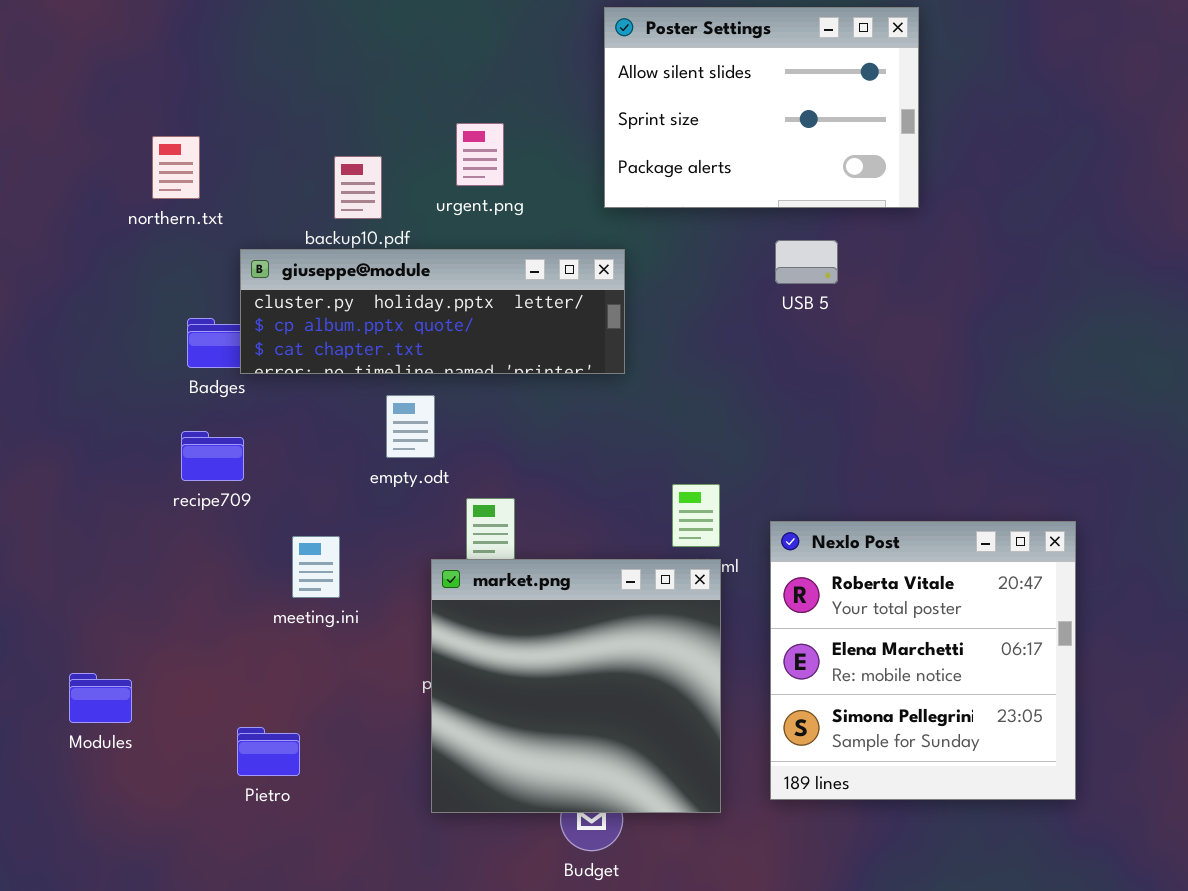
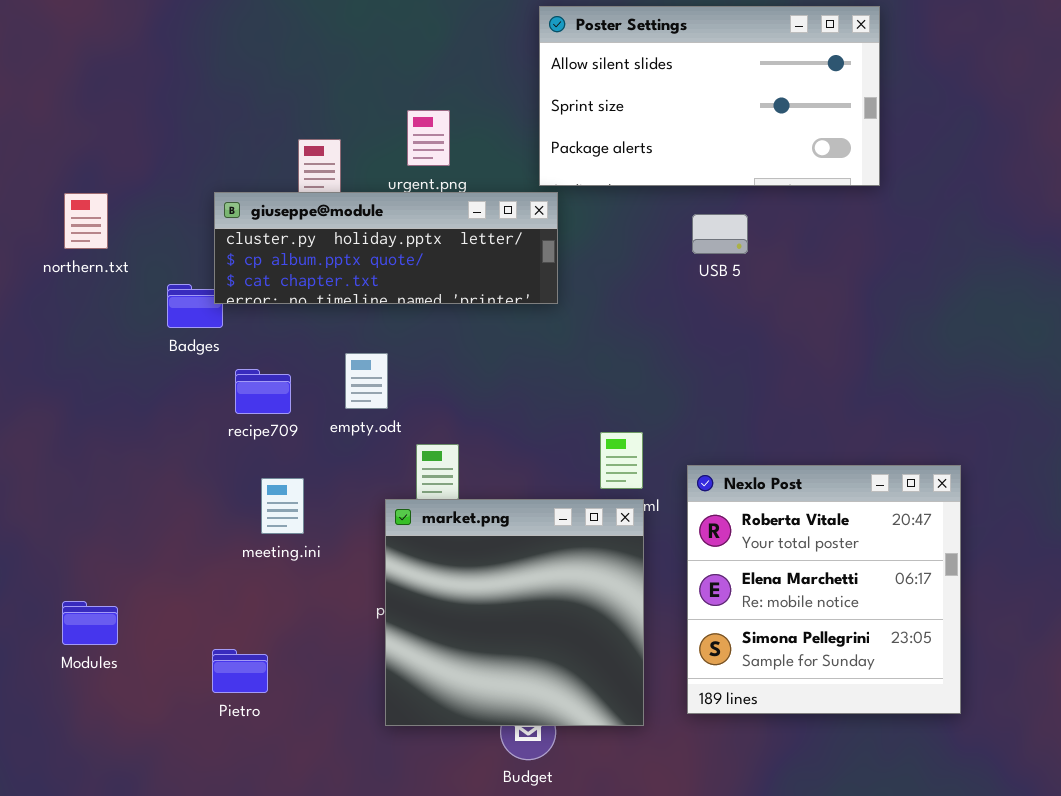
Poster Settings: [604,7,919,208] -> [539,6,880,186], resized
northern.txt: [152,136,200,199] -> [64,193,108,249], moved
giuseppe@module: [240,249,625,374] -> [214,192,558,304], moved
recipe709: [181,431,244,481] -> [235,369,291,414], moved

